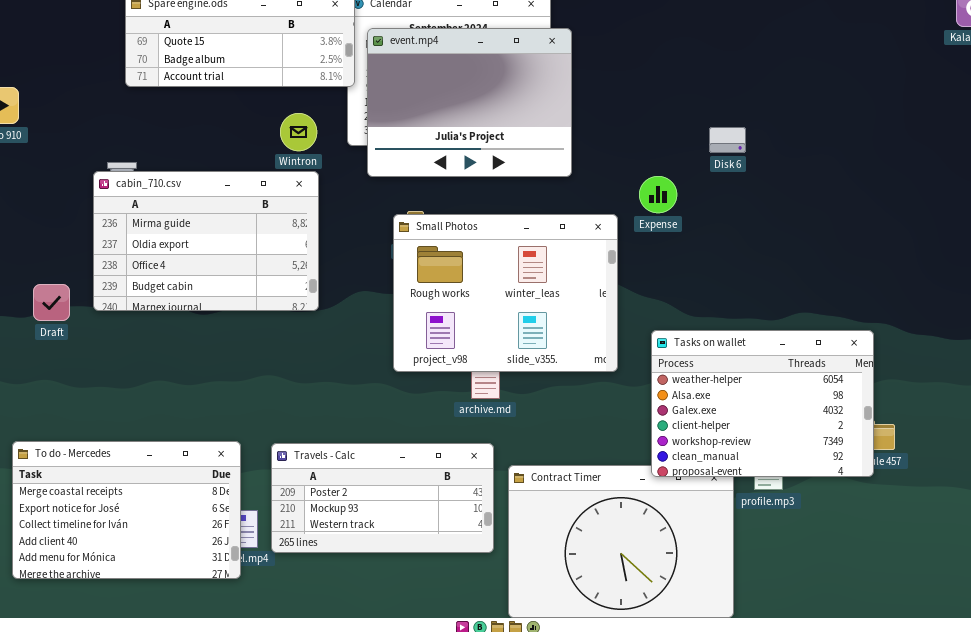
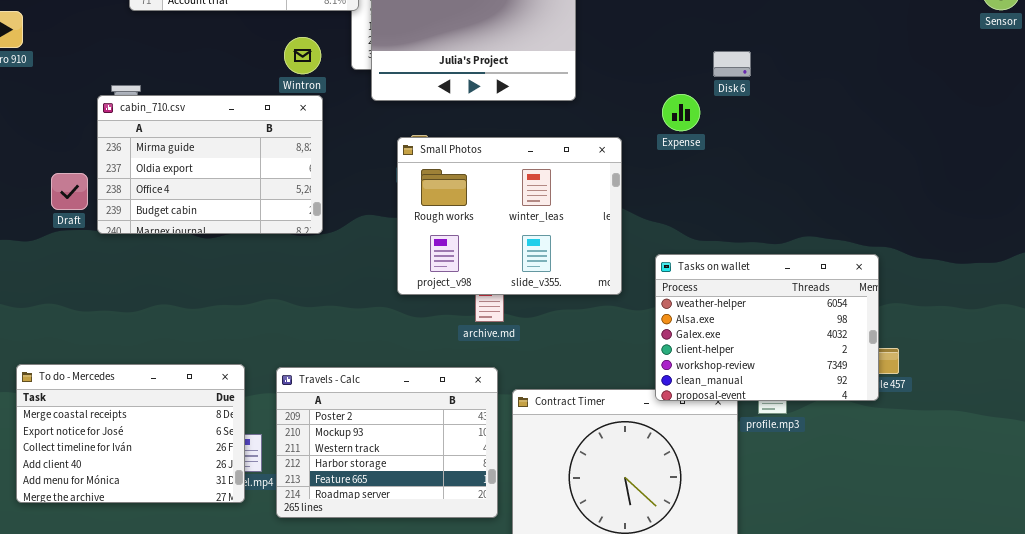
Expense: [639,176,677,213] -> [662,94,700,131], moved
Draft: [33,284,70,321] -> [51,173,88,210], moved
Travels - Calc: [271,443,494,553] -> [276,367,498,518], resized

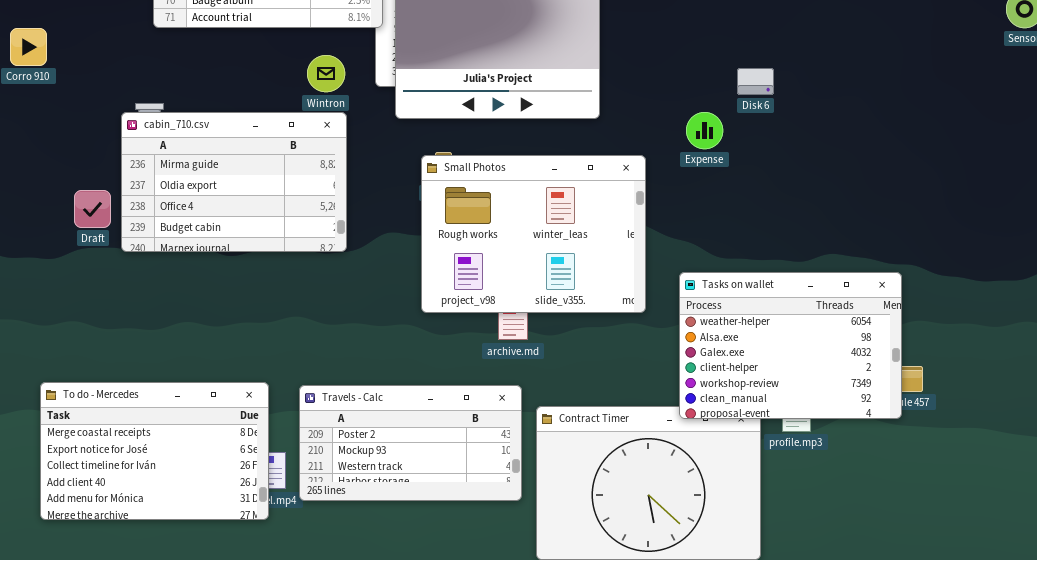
Travels - Calc: [276,367,498,518] -> [299,385,522,501], resized

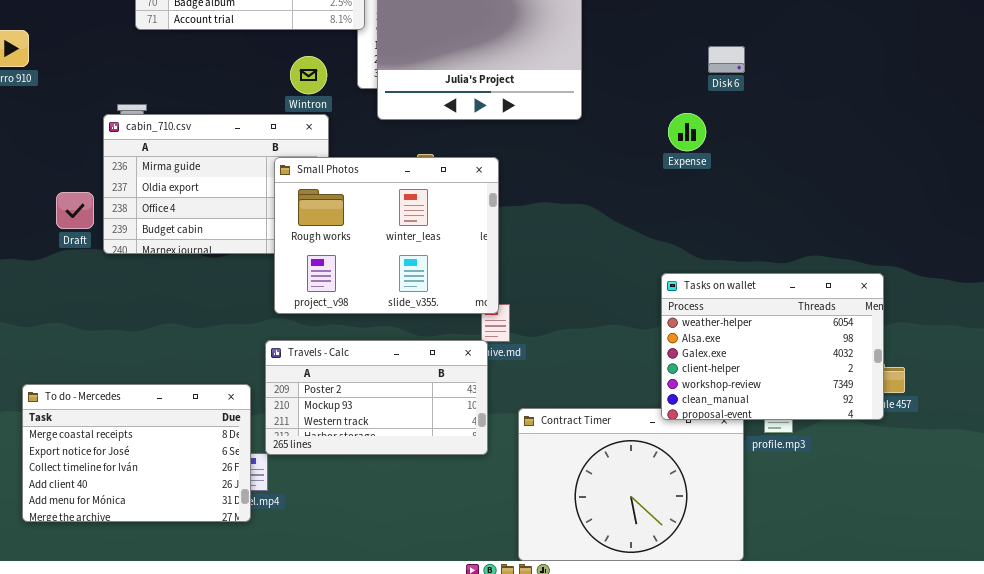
Disk 6: [737,68,774,95] -> [708,46,745,73], moved
Small Photos: [421,155,646,313] -> [274,157,499,314], moved
Travels - Calc: [299,385,522,501] -> [265,340,488,455], moved

